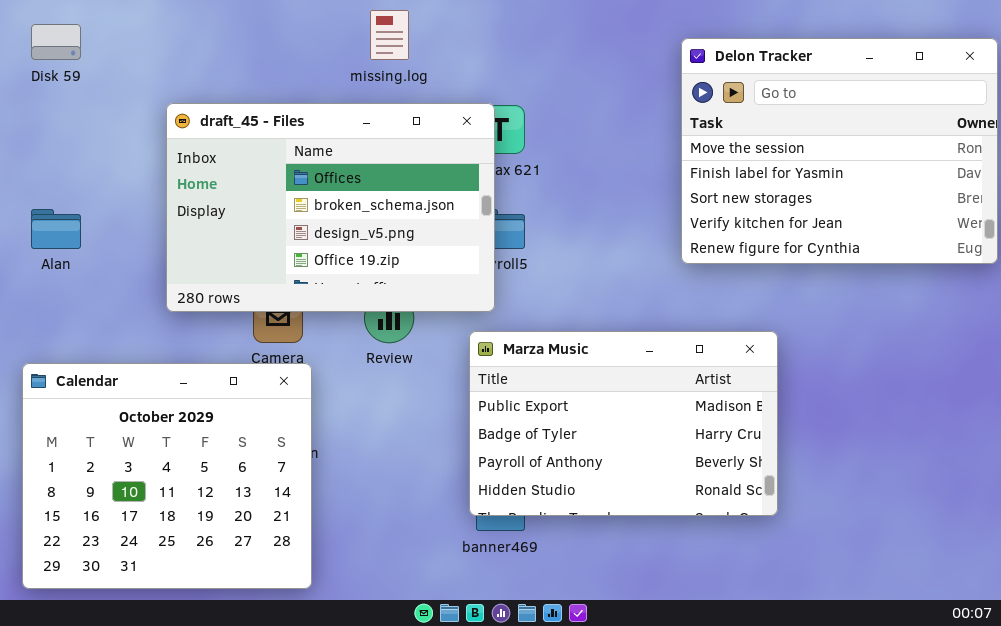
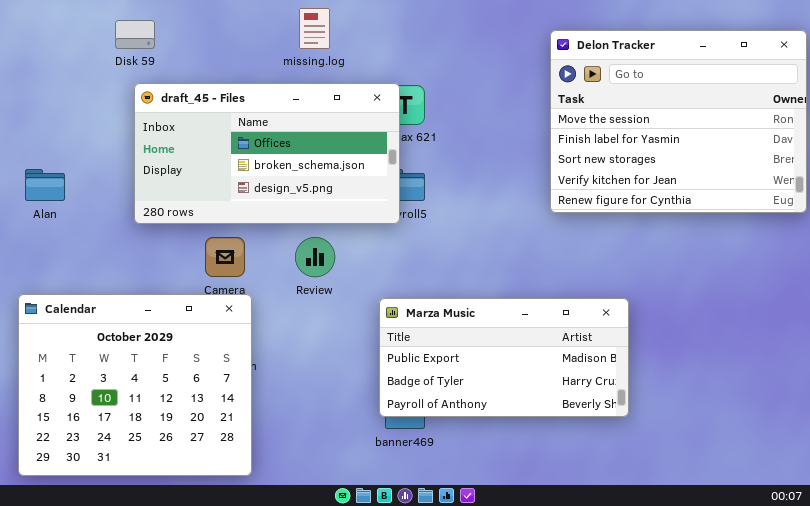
Disk 59: [31,24,81,60] -> [115,20,155,49], moved
draft_45 - Files: [166,103,495,312] -> [134,83,400,224], resized
Marza Music: [469,331,778,516] -> [379,298,629,417], resized

